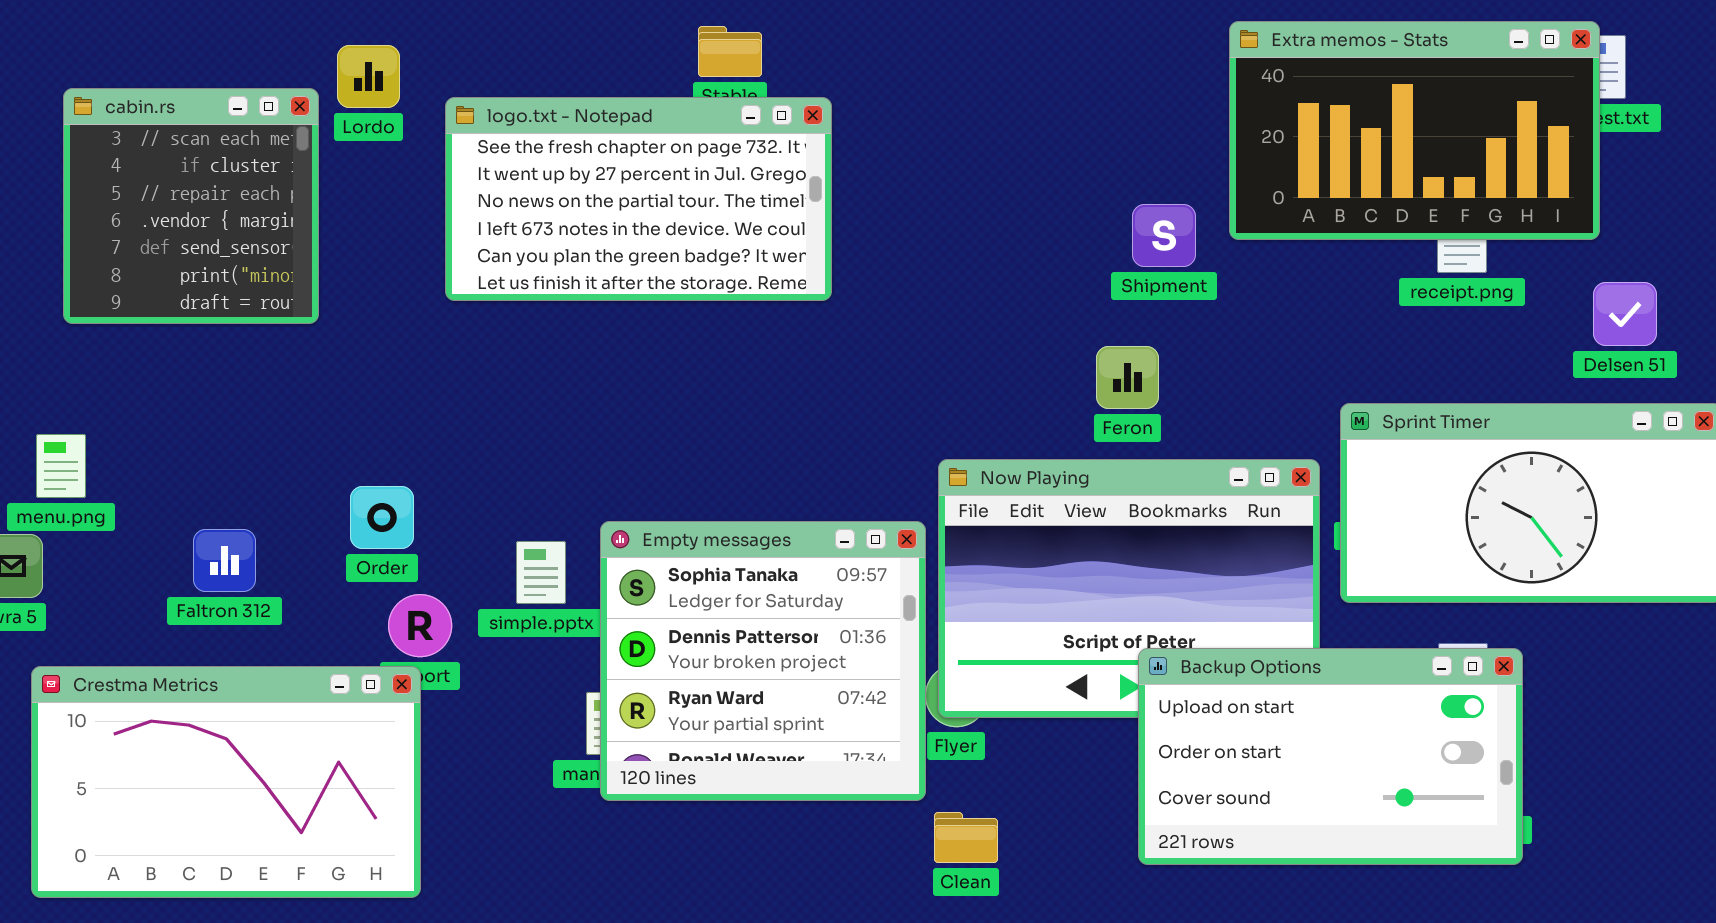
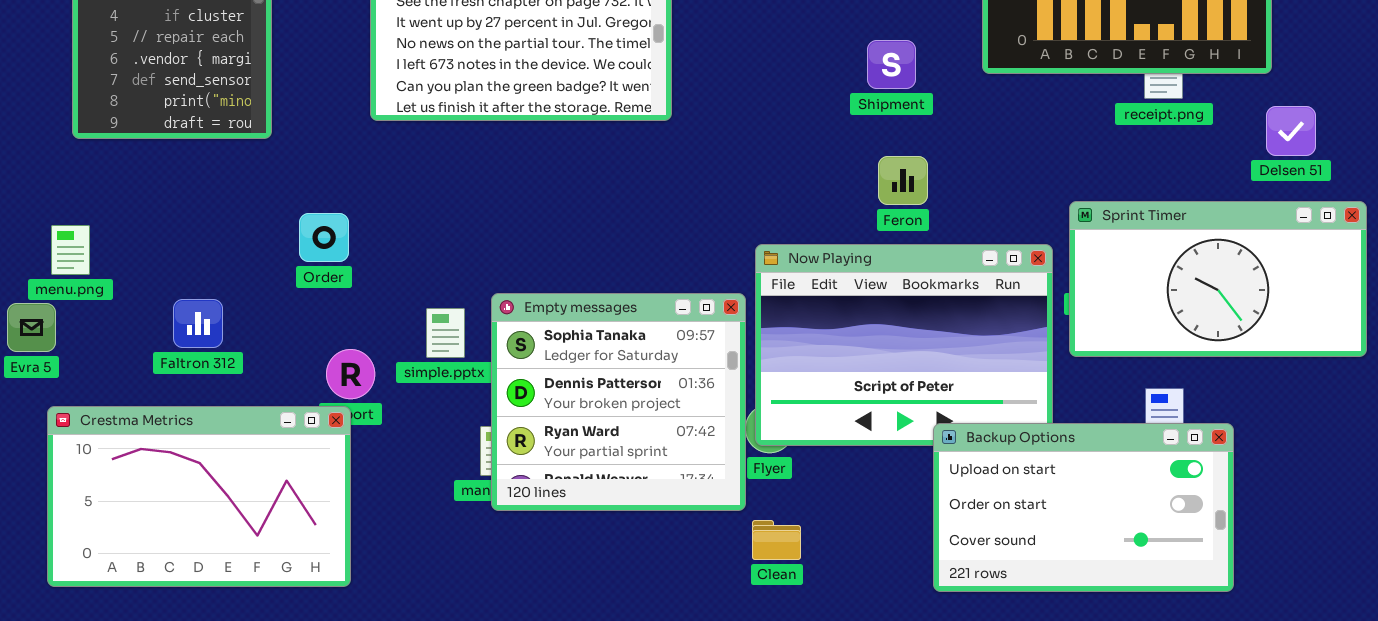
Shipment: [1132,204,1196,267] -> [867,40,916,89], moved
Order: [350,486,414,549] -> [299,213,349,262], moved
Backup Options: [1138,648,1523,865] -> [933,423,1234,592], moved

